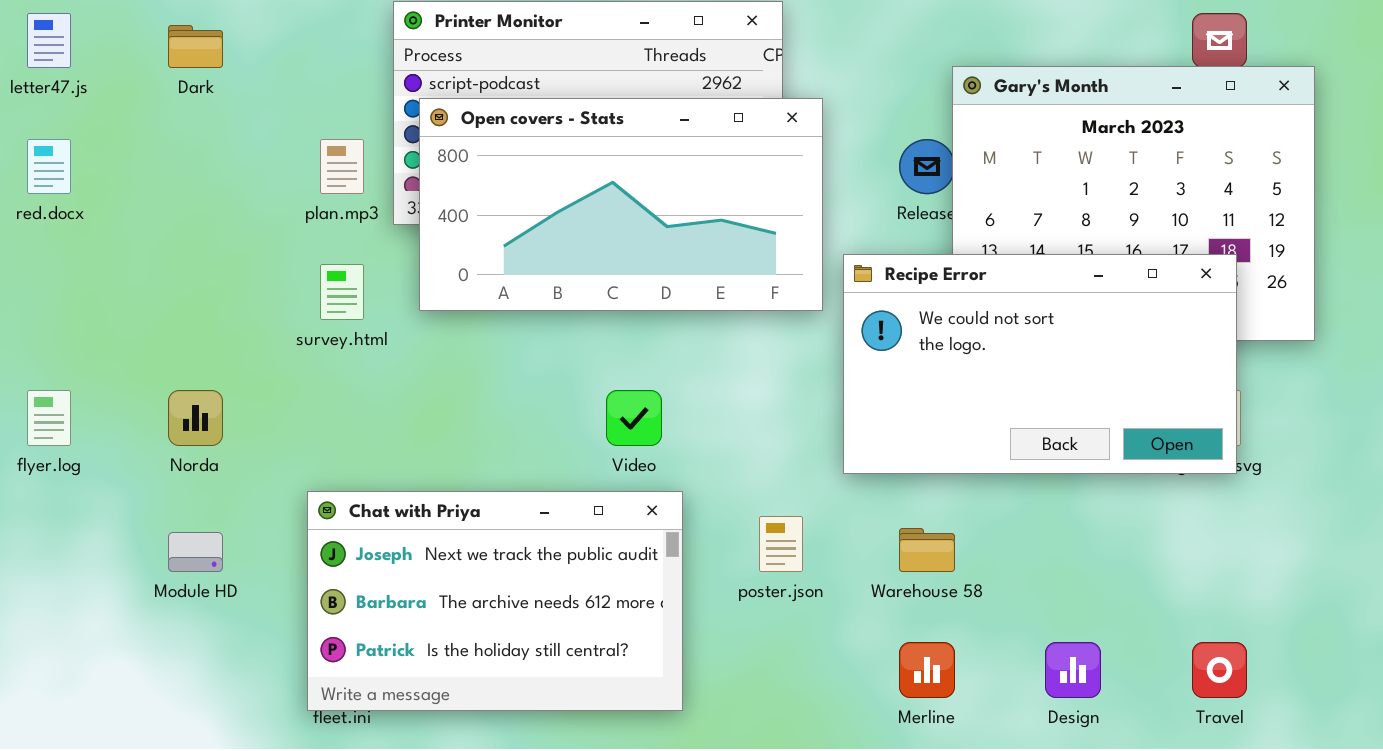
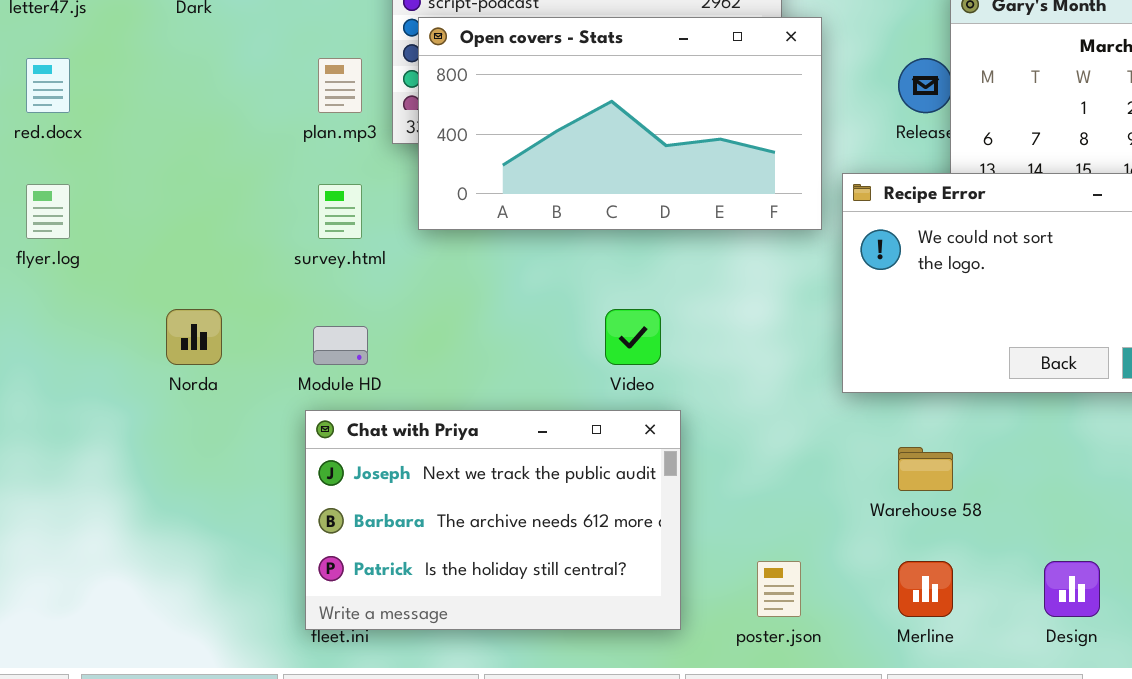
flyer.log: [27,390,71,446] -> [26,184,70,239], moved
poster.json: [759,516,803,572] -> [757,561,801,617], moved
Module HD: [168,532,223,572] -> [313,326,368,365], moved

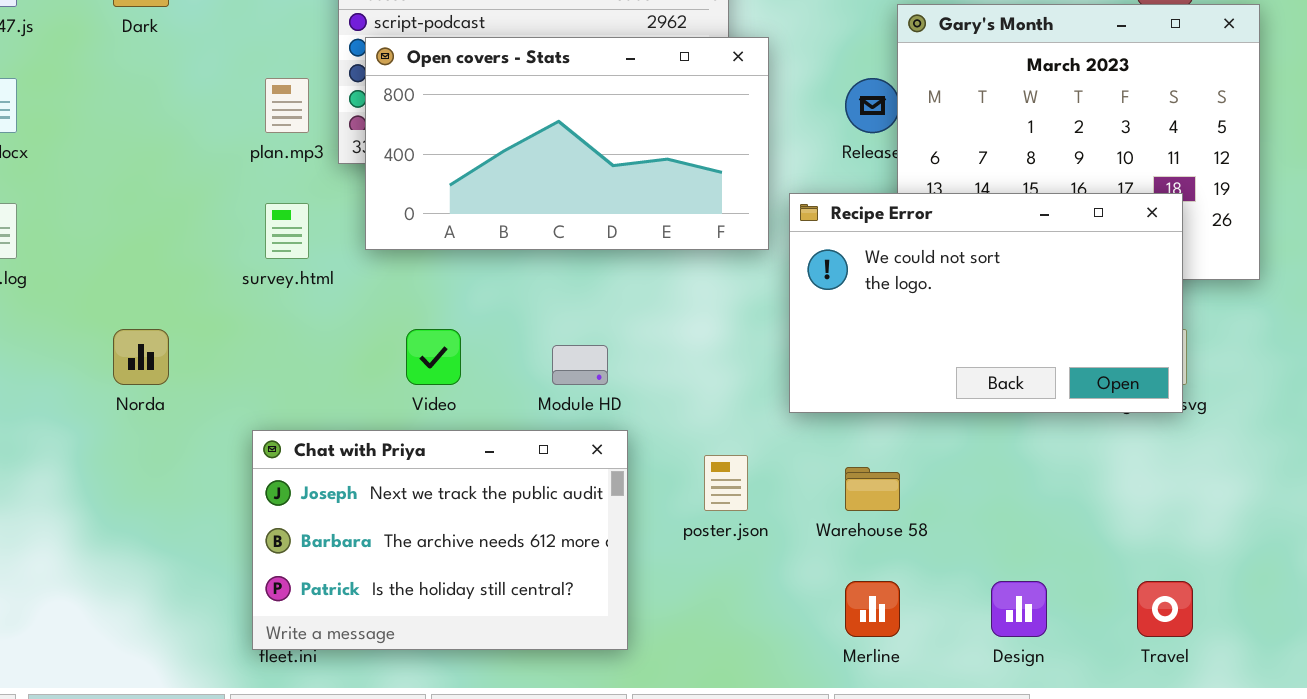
Video: [605,309,661,365] -> [406,329,461,385], moved
Module HD: [313,326,368,365] -> [552,345,608,385], moved
poster.json: [757,561,801,617] -> [704,455,748,511], moved

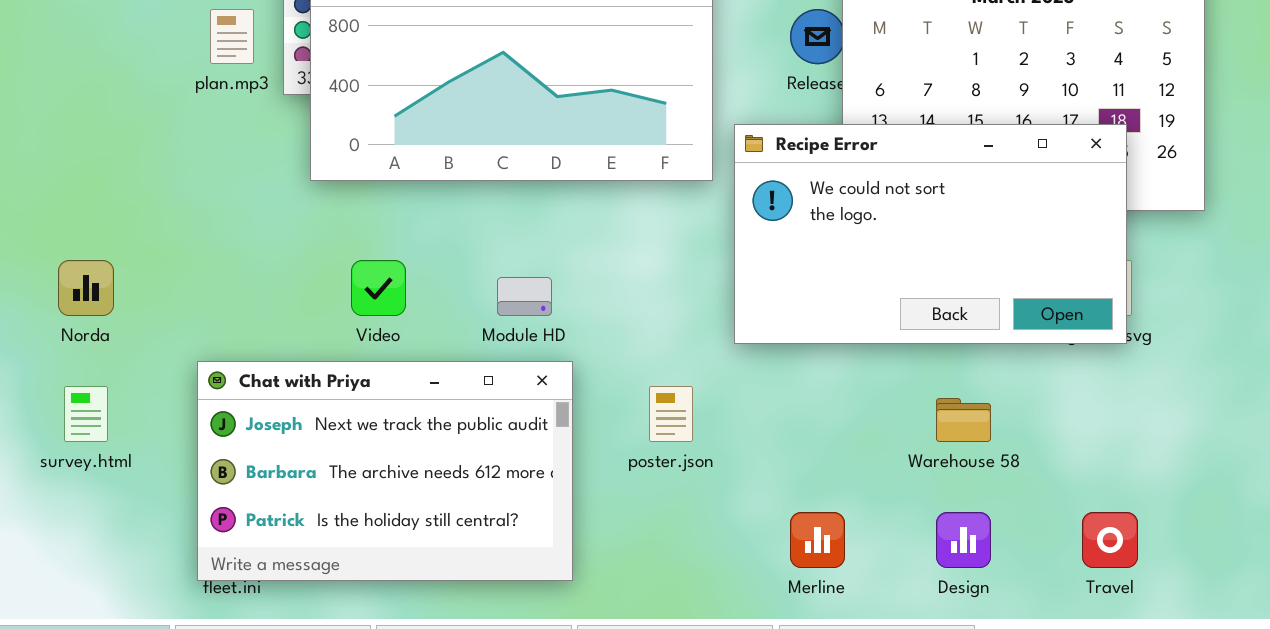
survey.html: [265,203,309,259] -> [64,386,108,442], moved
Warehouse 58: [845,467,900,511] -> [936,398,991,442], moved

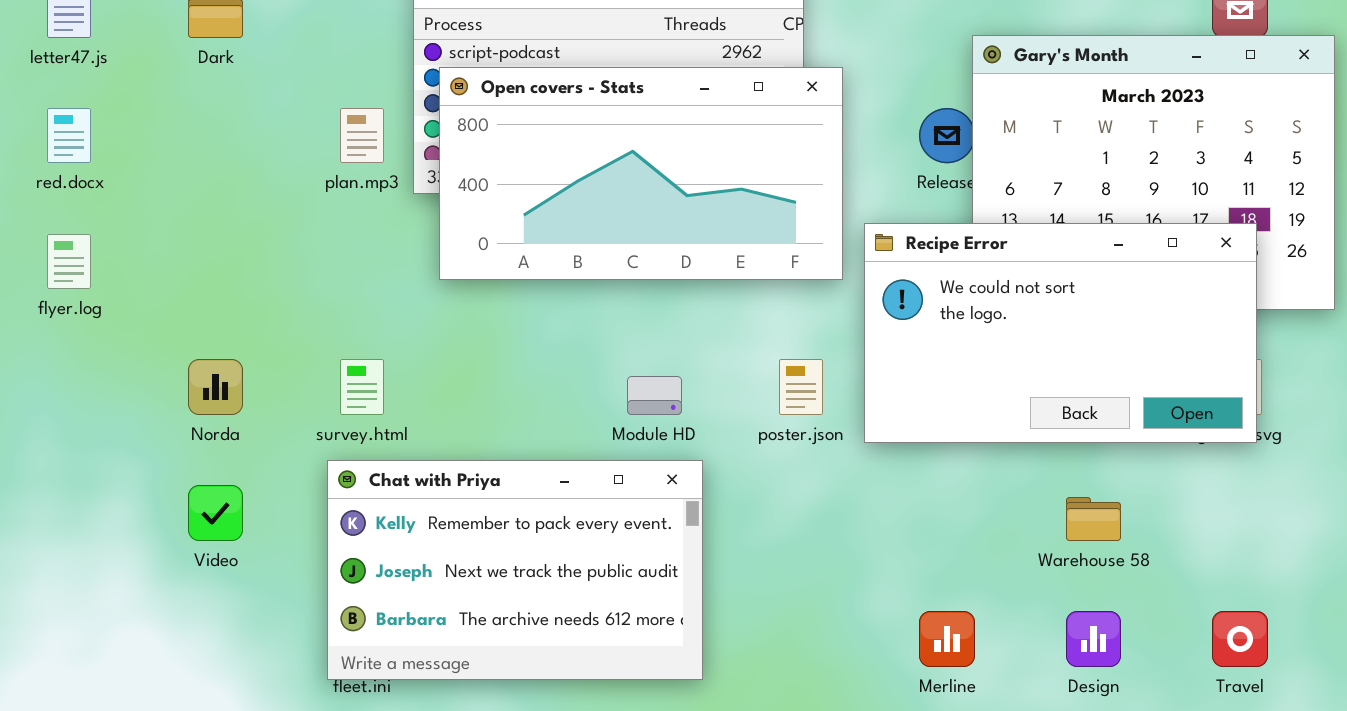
Video: [351,260,406,316] -> [188,485,243,541], moved
Chat with Priya: [197,361,573,581] -> [327,460,703,680], scrolled up 1 row
survey.html: [64,386,108,442] -> [340,359,384,415], moved
poster.json: [649,386,693,442] -> [779,359,823,415], moved

